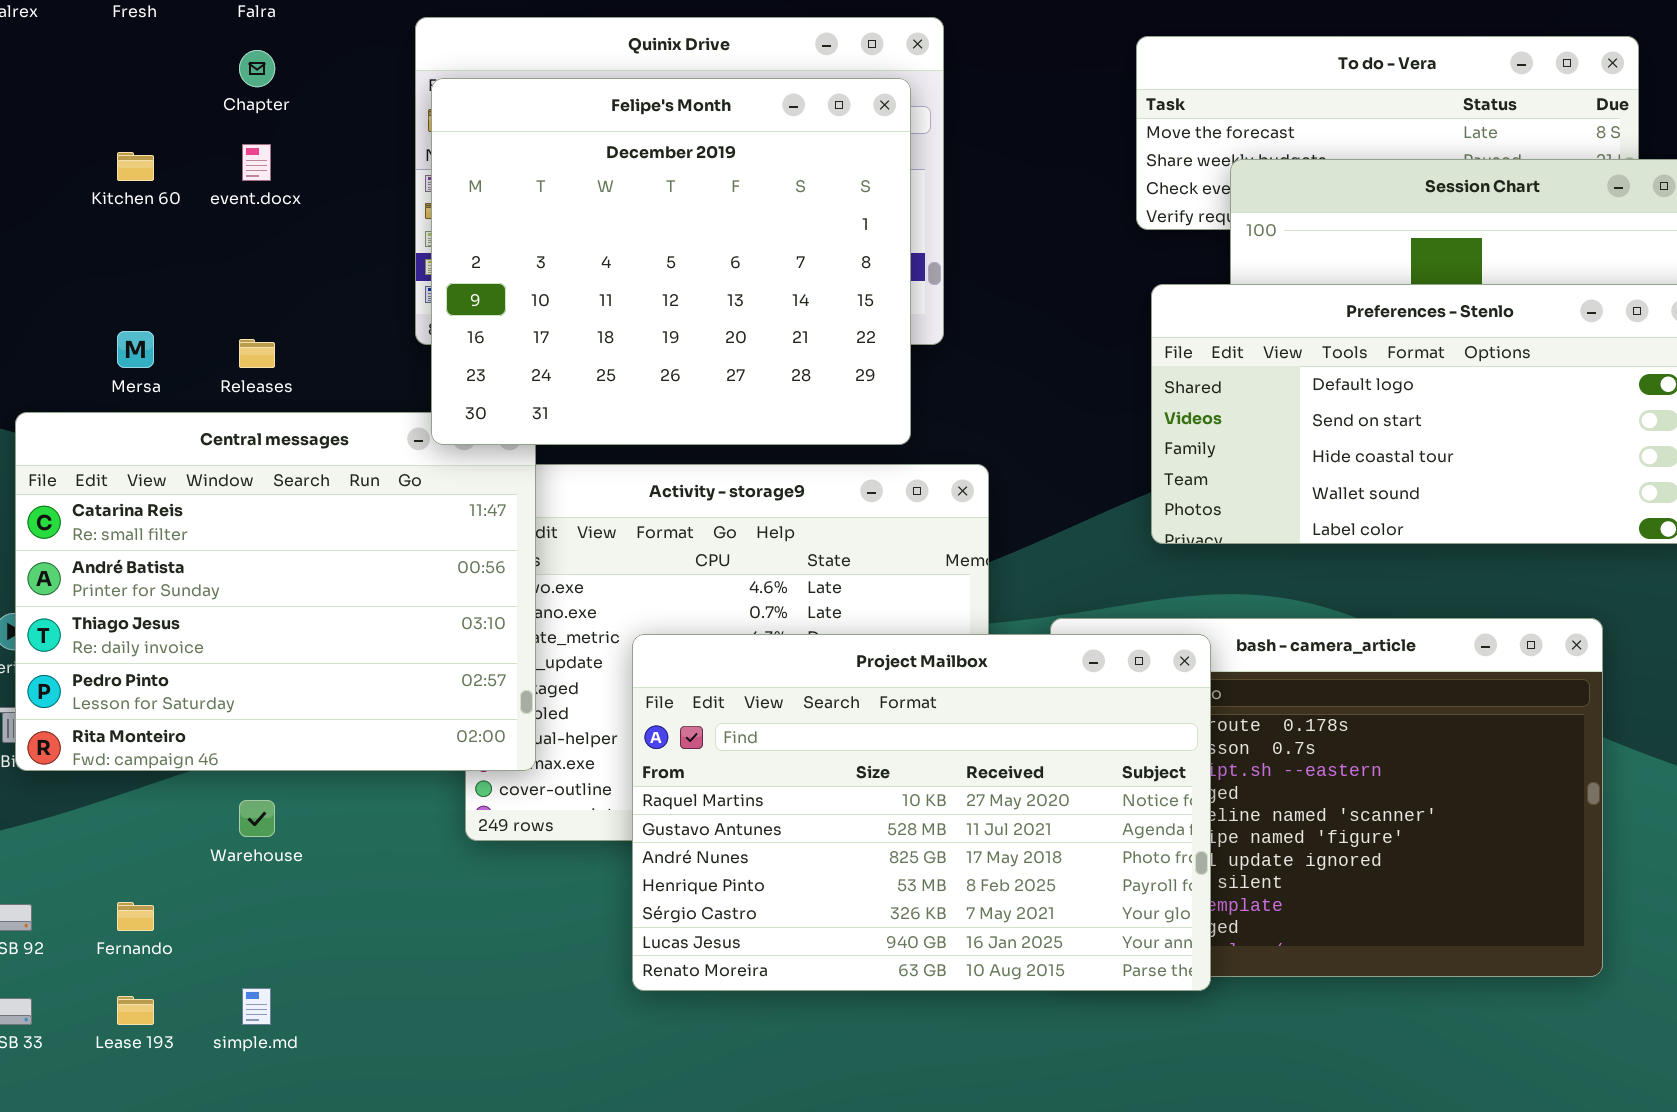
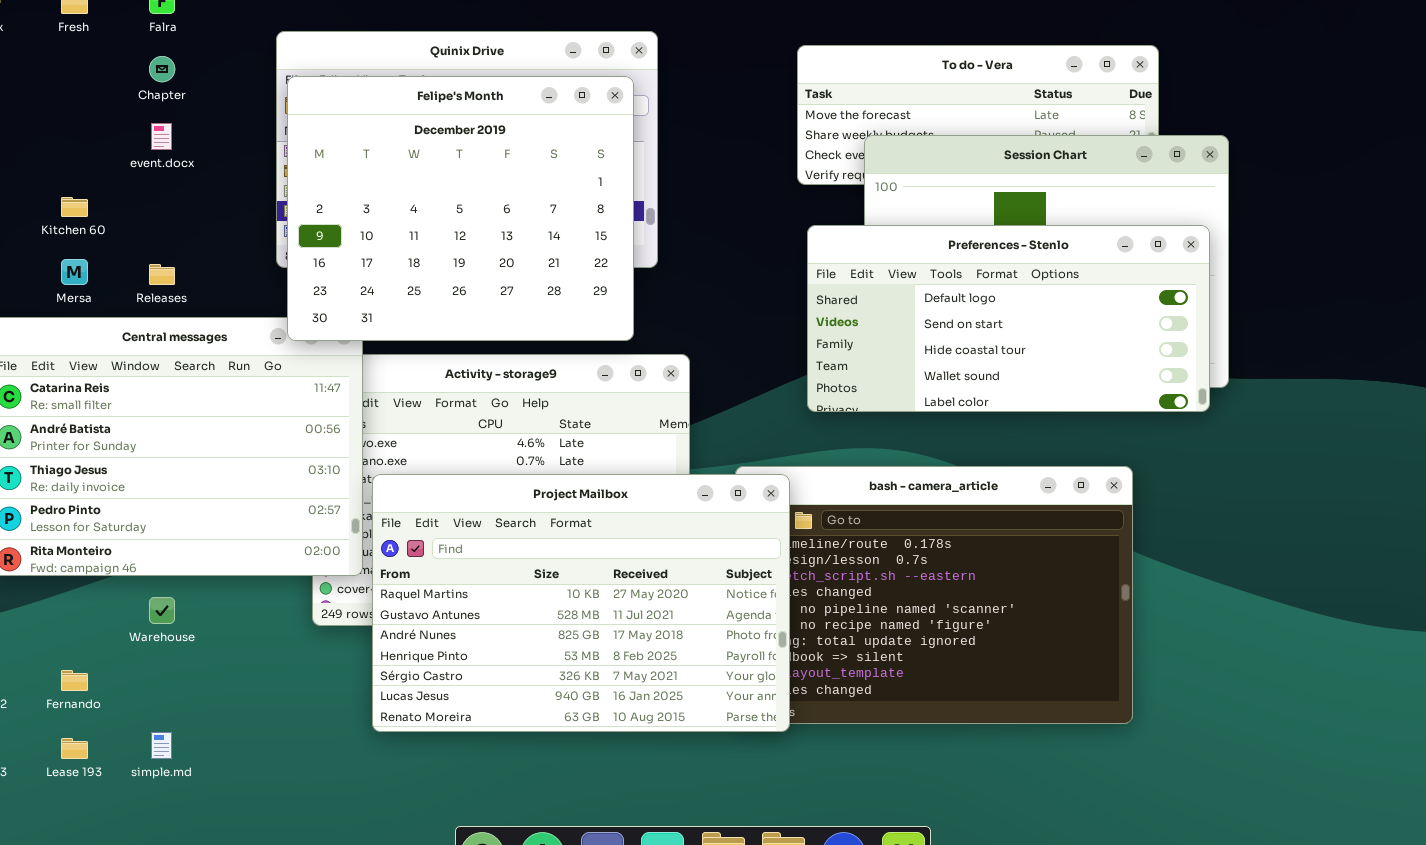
Kitchen 60: [117,152,154,181] -> [61,197,88,217], moved
Project Mailbox: [632,634,1211,991] -> [372,474,790,732], moved

